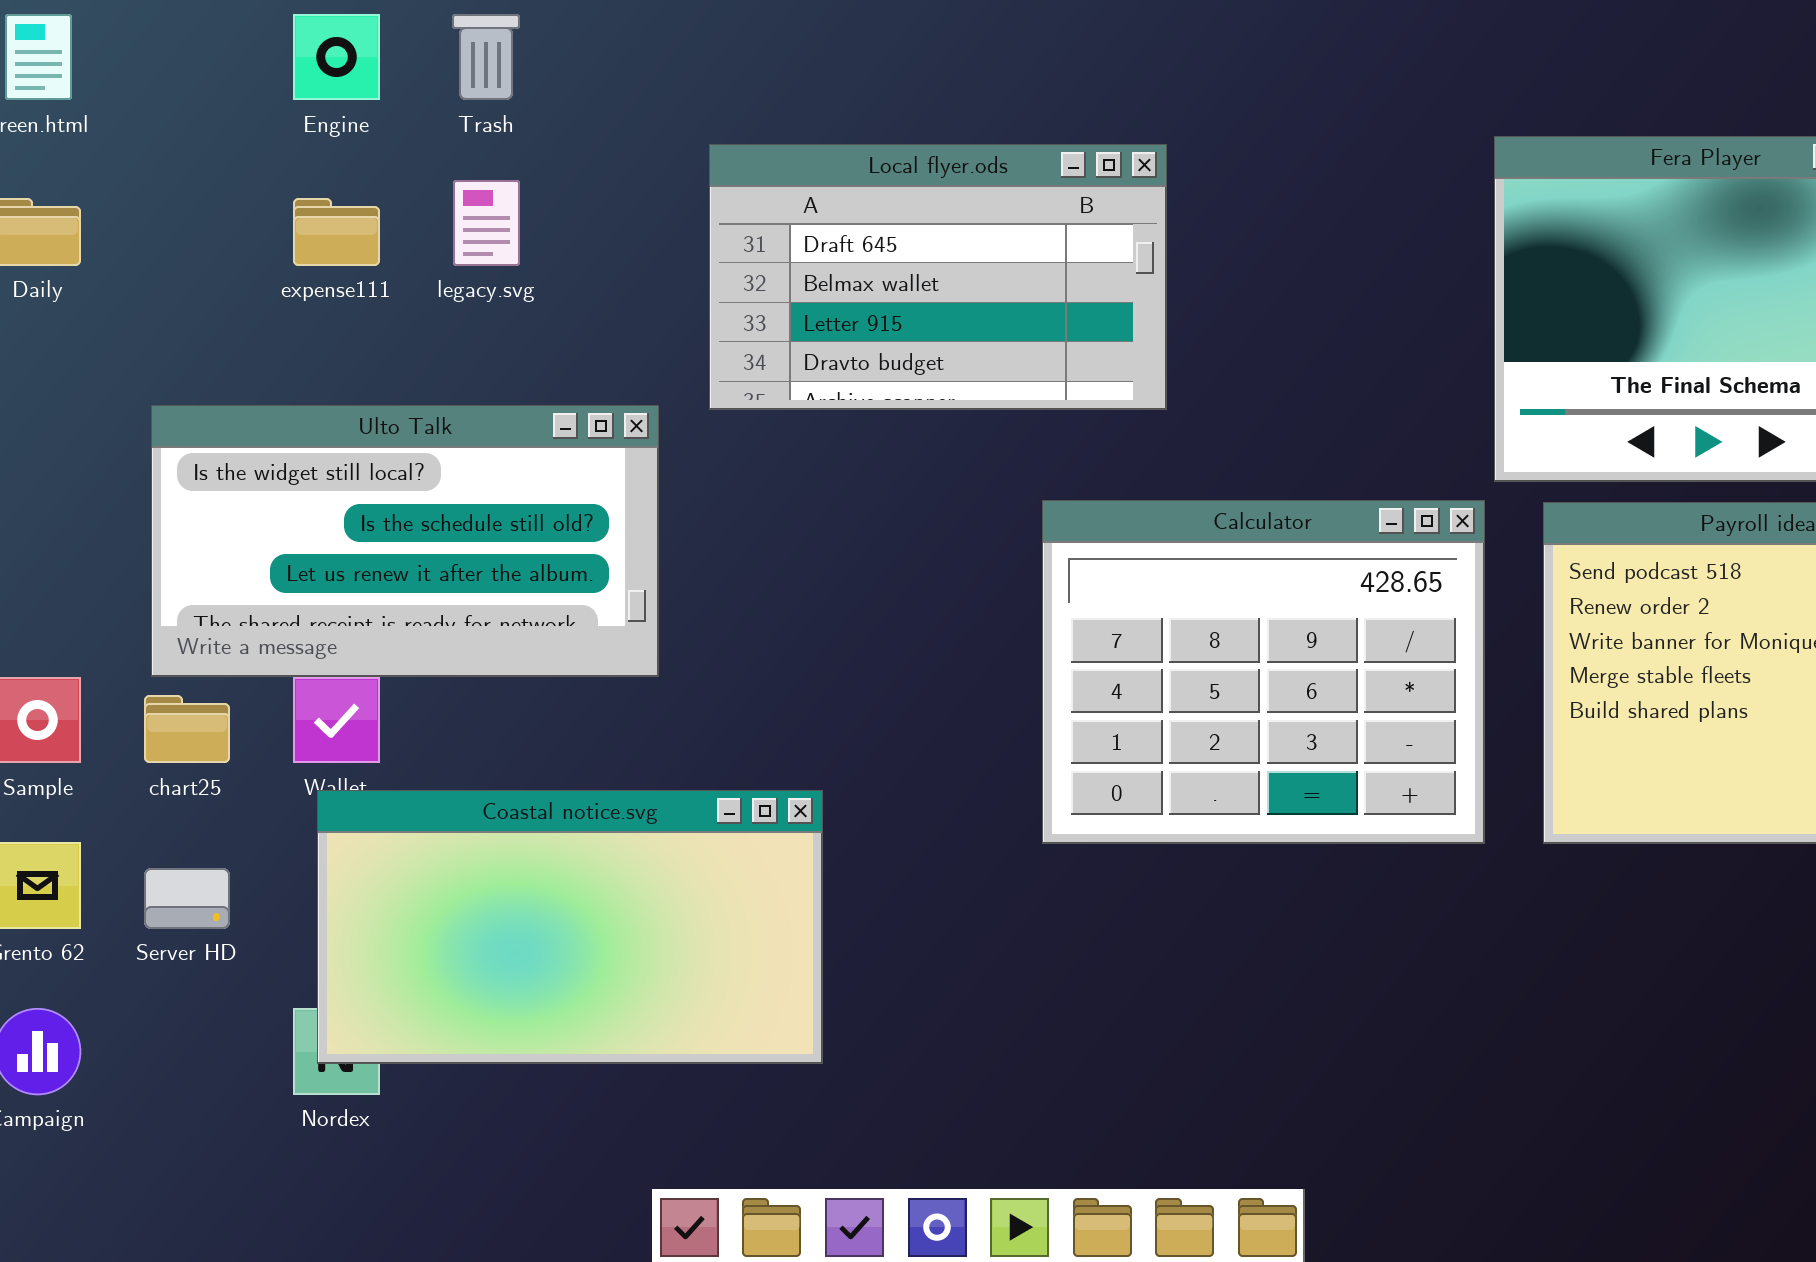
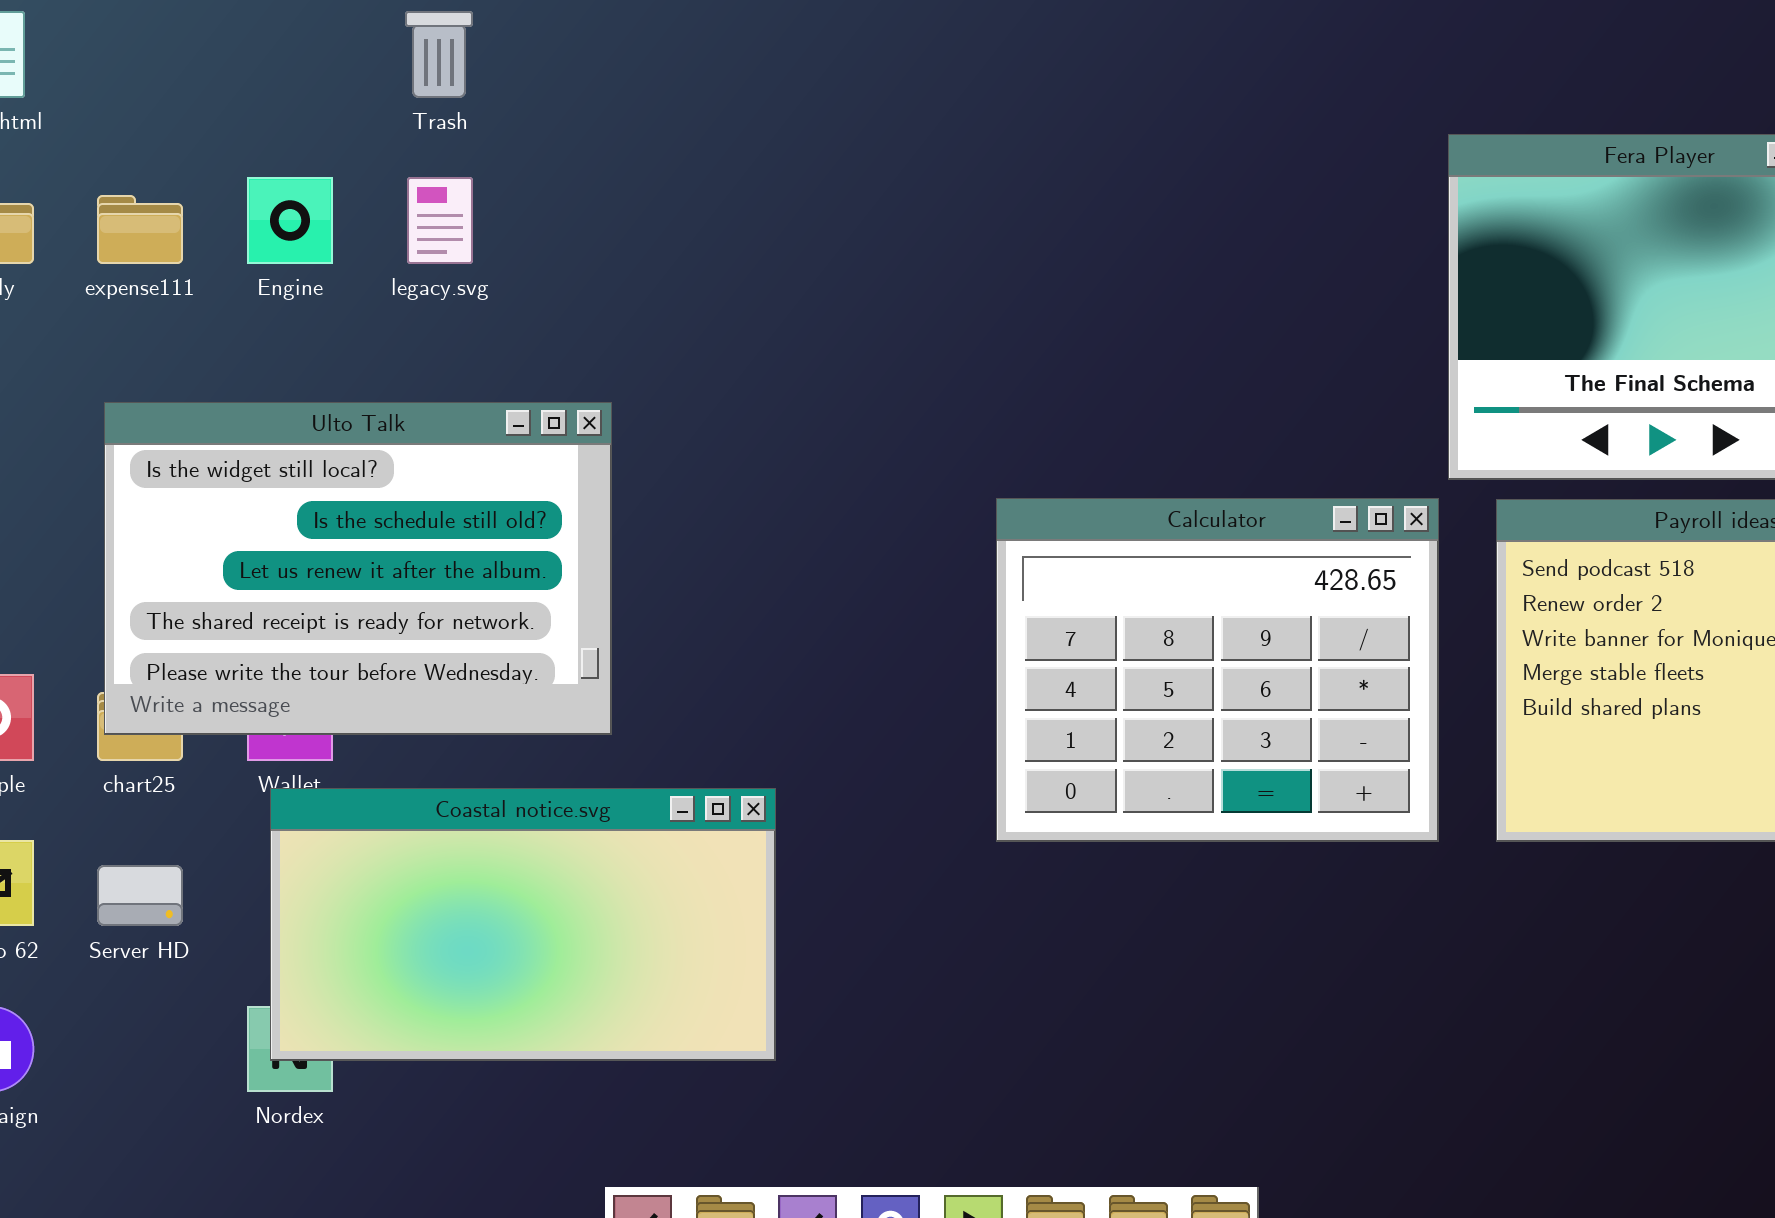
Engine: [293,14,380,100] -> [247,177,333,264], moved
Local flyer.ods: [709,144,1167,410] -> none, closed
expense111: [293,198,380,266] -> [97,195,183,264], moved
Ulto Talk: [151,405,659,677] -> [104,402,612,735], resized

